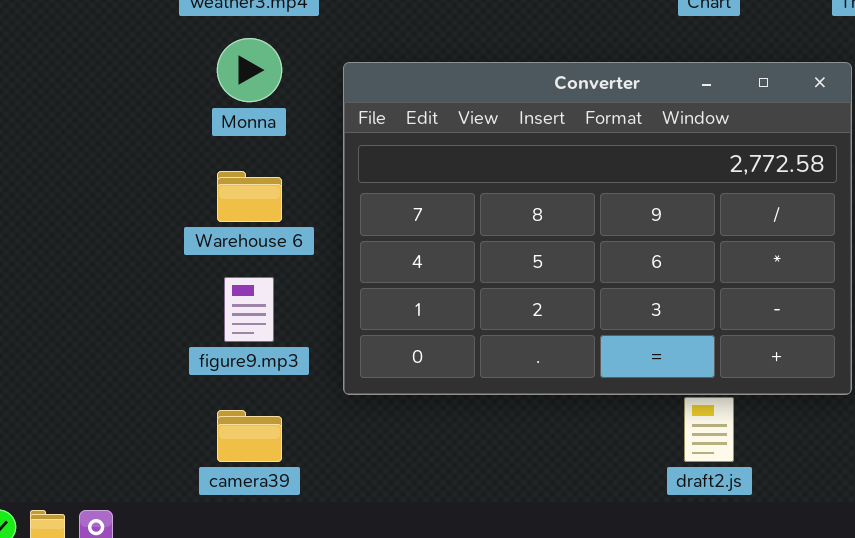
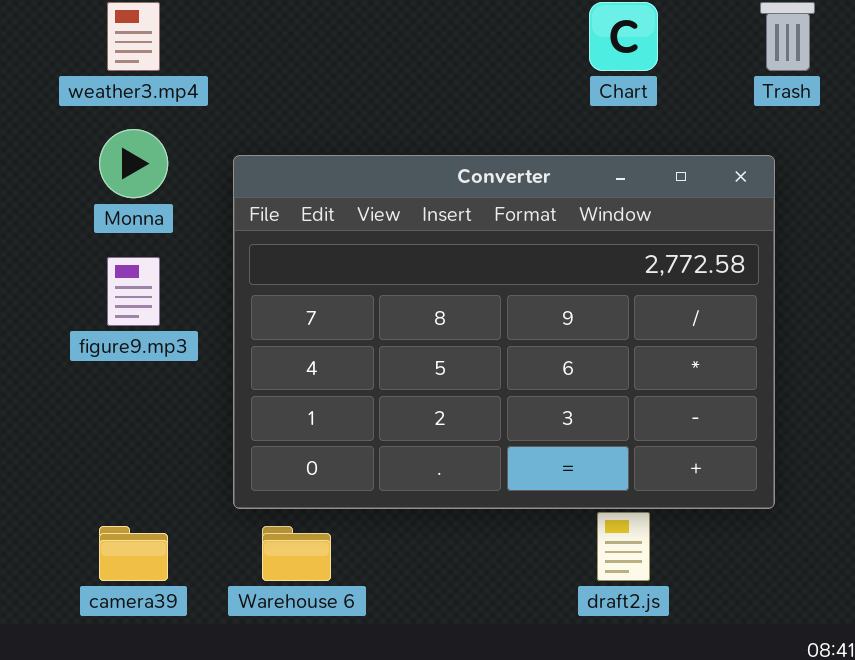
Warehouse 6: [217,171,282,222] -> [262,526,331,581], moved
figure9.mp3: [224,277,274,342] -> [107,257,160,326], moved

